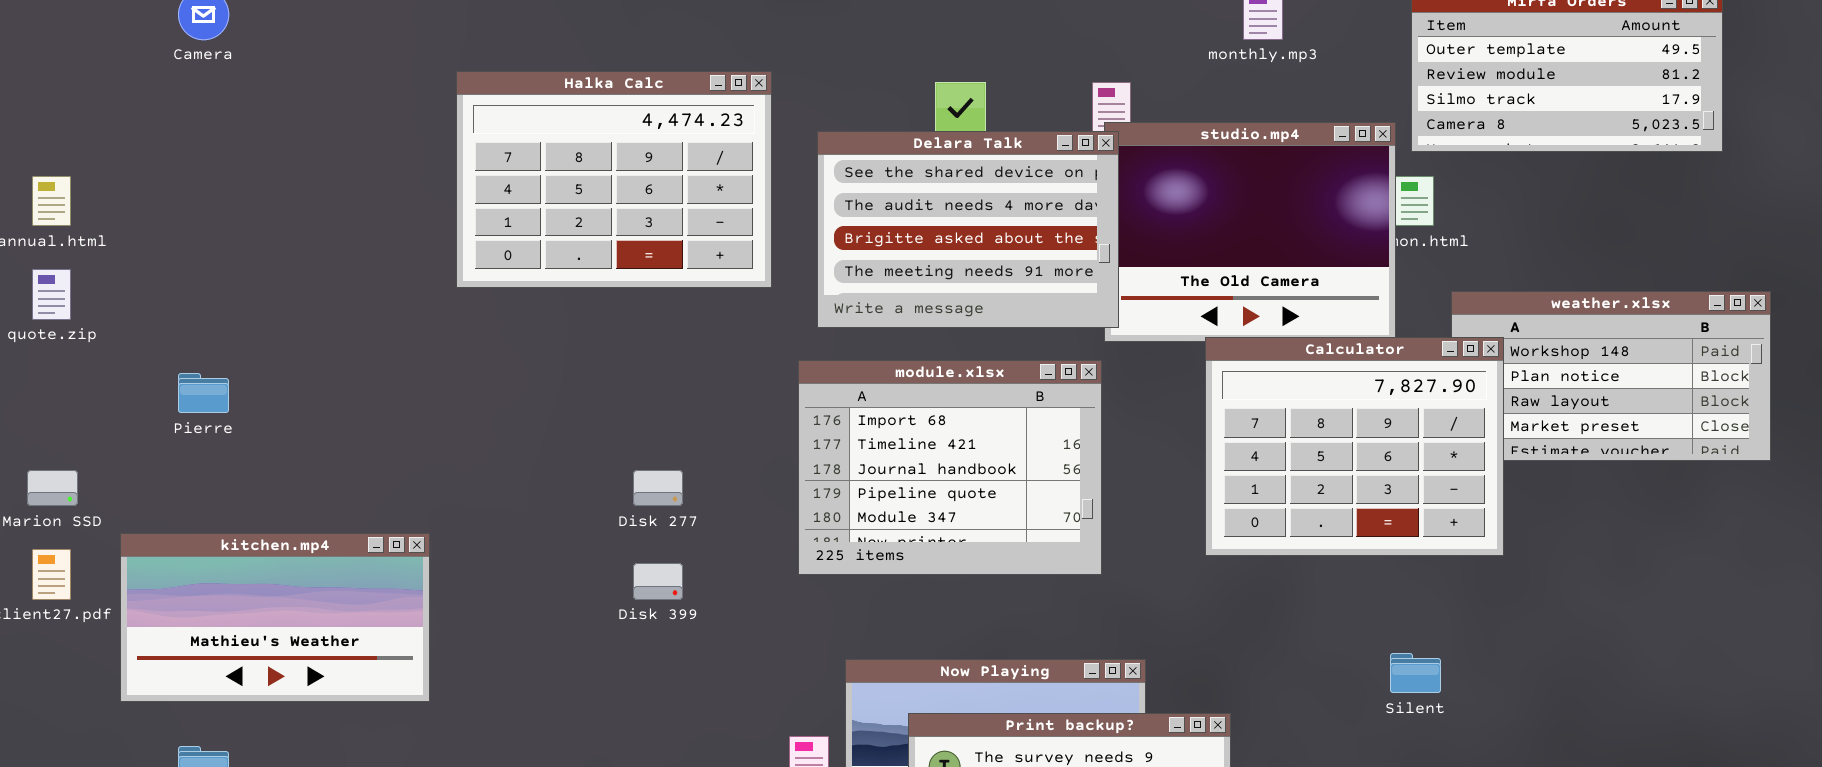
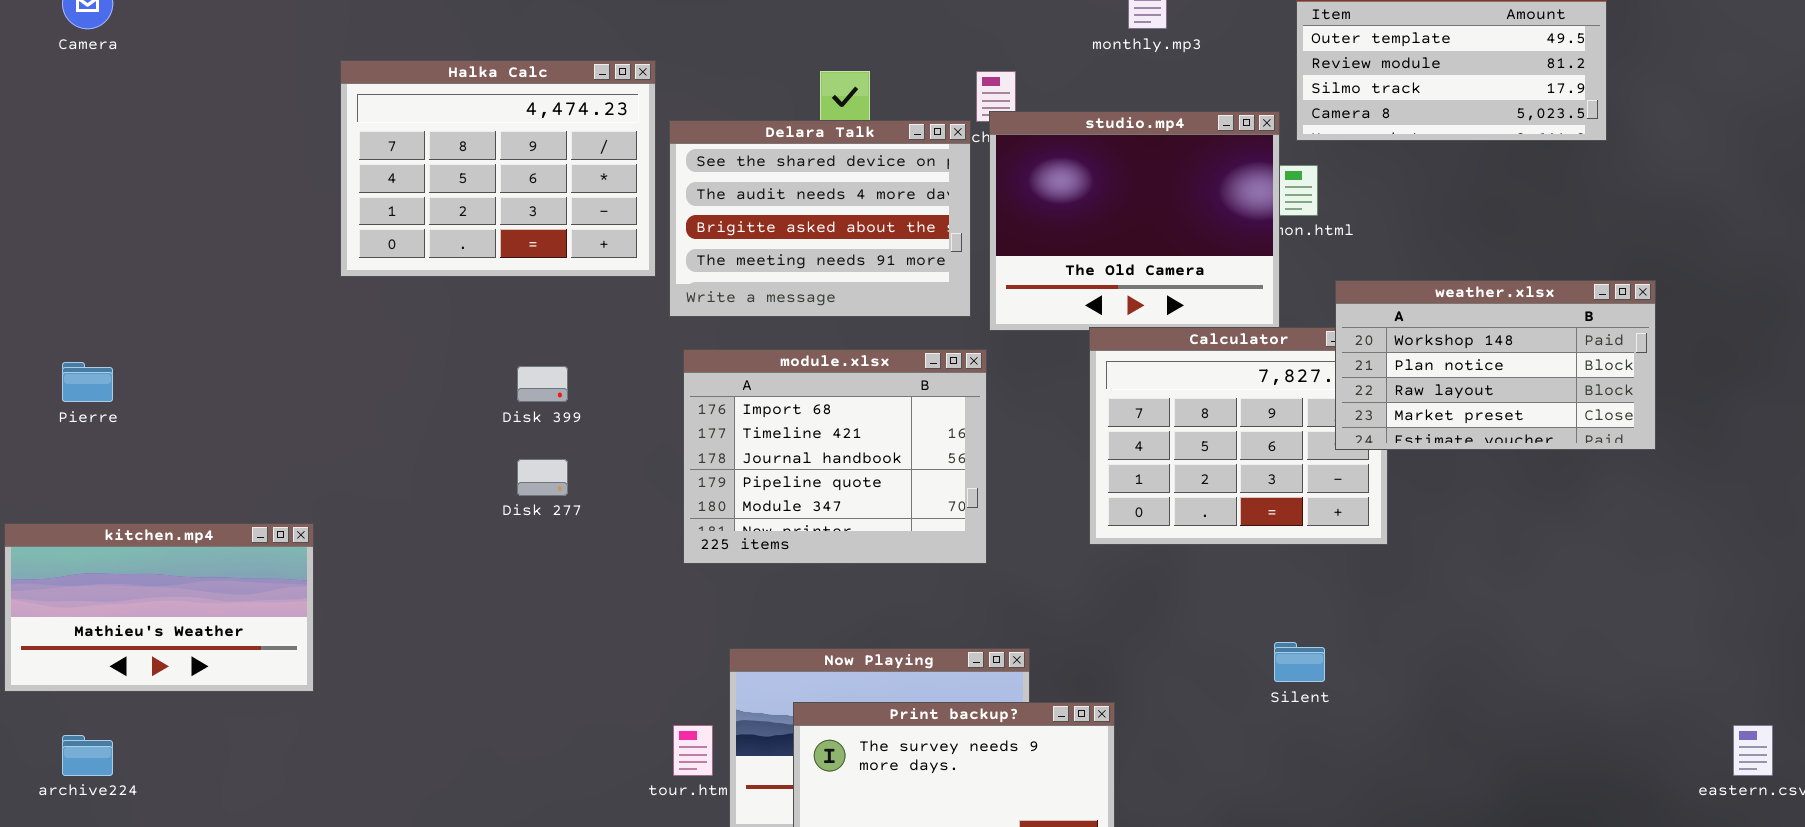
Delara Talk: [817,131,1119,328] -> [669,120,971,317], moved
weather.xlsx: [1451,291,1771,461] -> [1335,280,1656,450], raised
Disk 399: [633,563,683,600] -> [517,366,568,402], moved

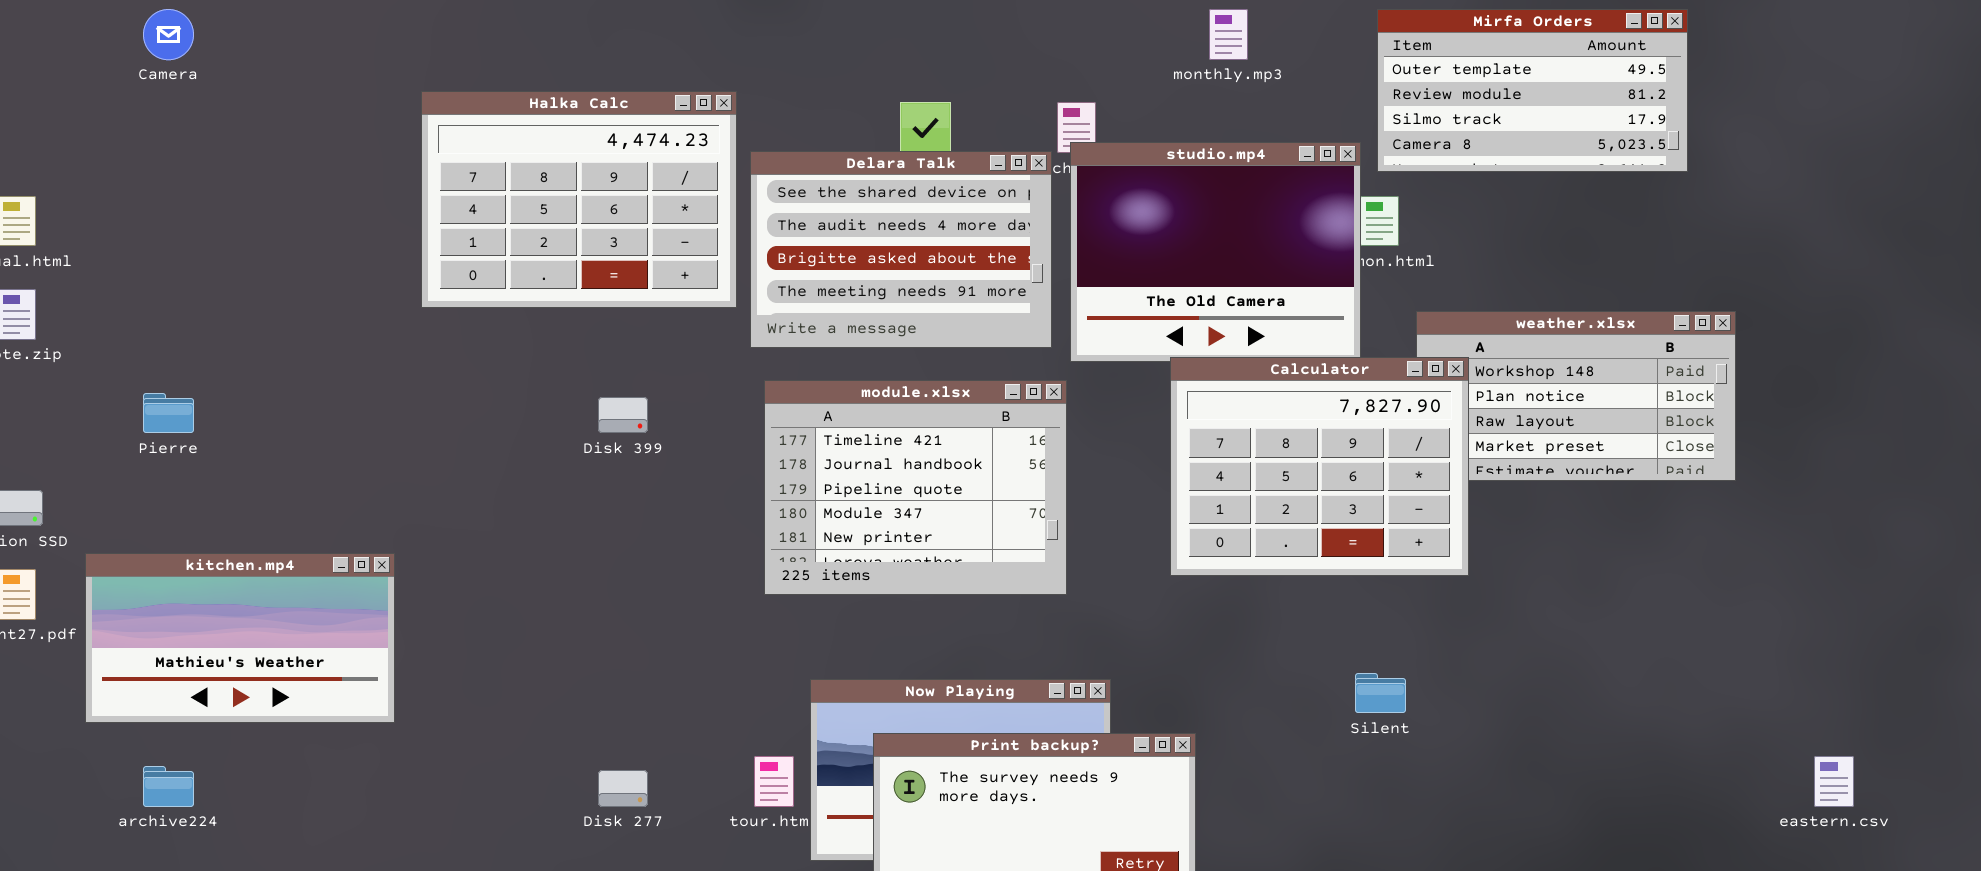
Calculator: [1089,327,1388,545] -> [1170,357,1469,576], raised
module.xlsx: [683,349,987,564] -> [764,380,1067,595], scrolled down 1 row
Disk 277: [517,459,568,496] -> [598,770,648,807], moved

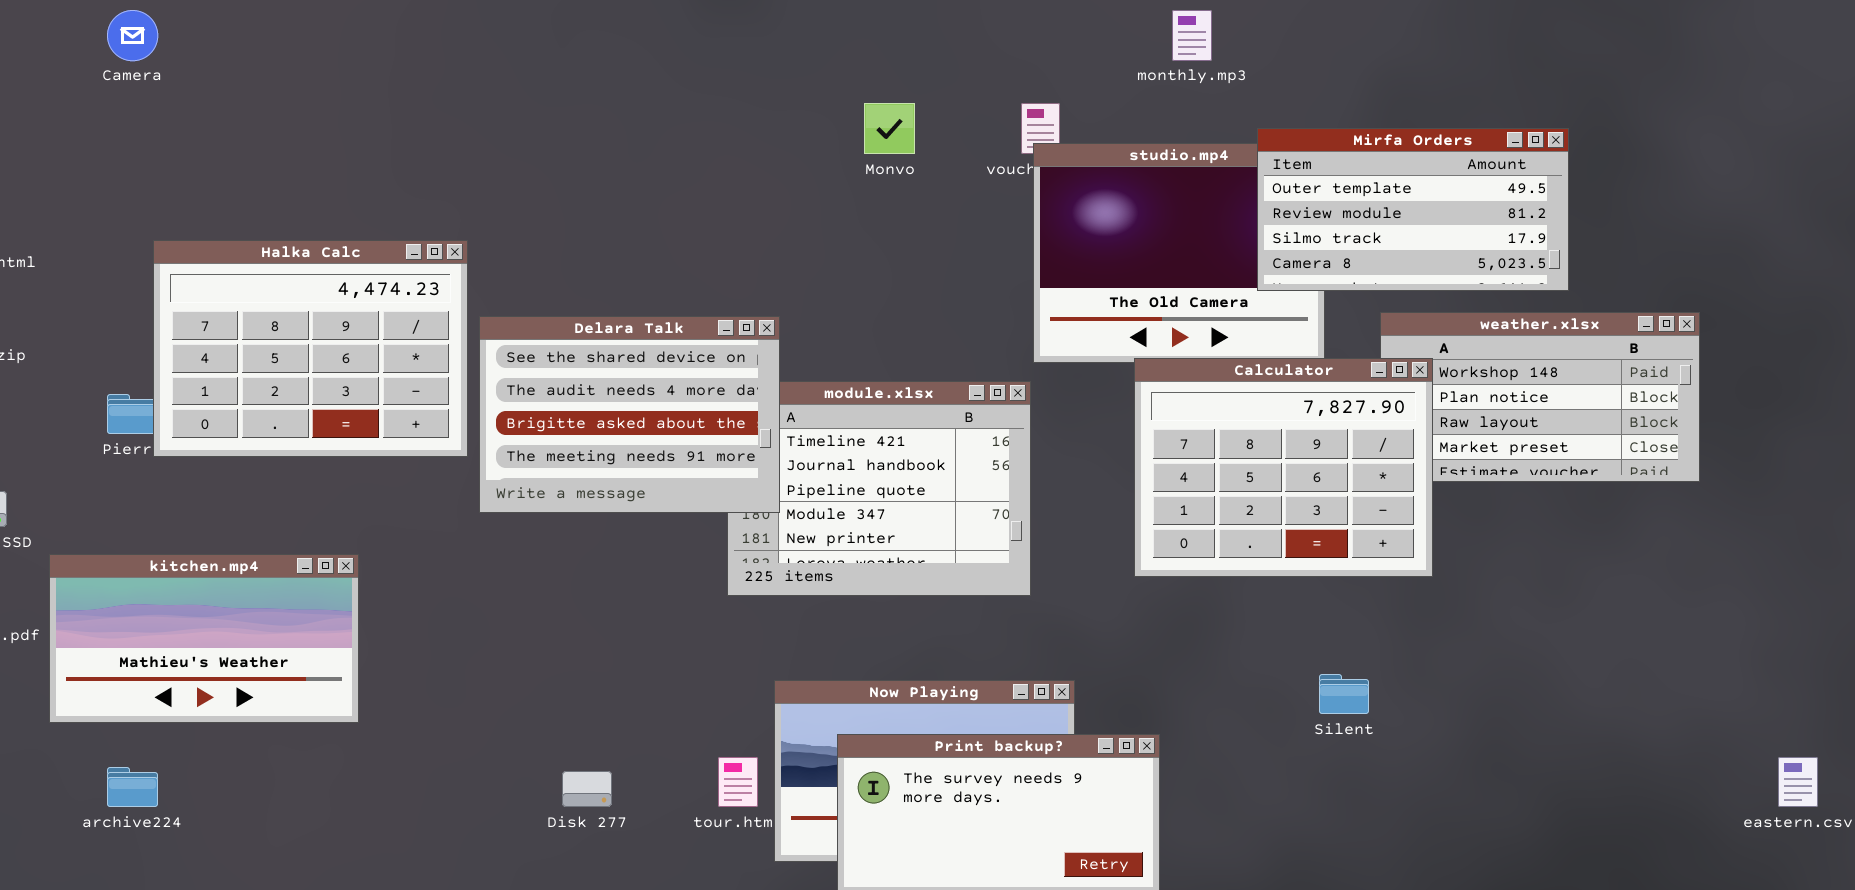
Mirfa Orders: [1377,9,1688,172] -> [1257,128,1569,291], moved
Halka Calc: [421,91,737,308] -> [153,240,468,457], moved
Delara Talk: [750,151,1052,348] -> [479,316,780,513], moved

